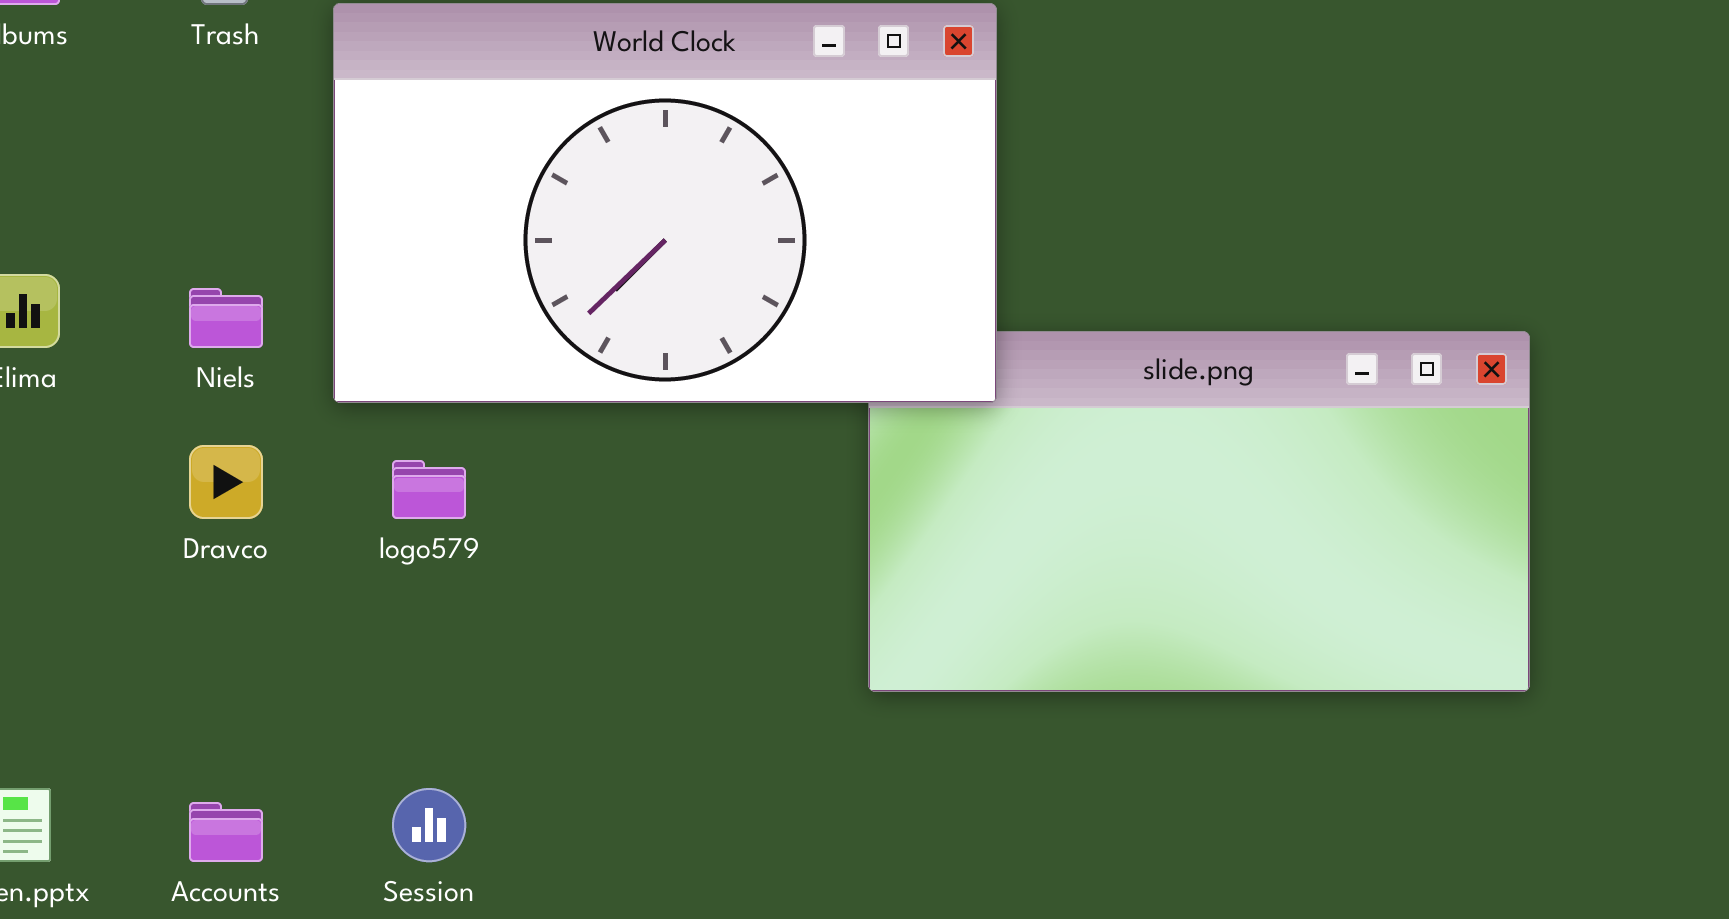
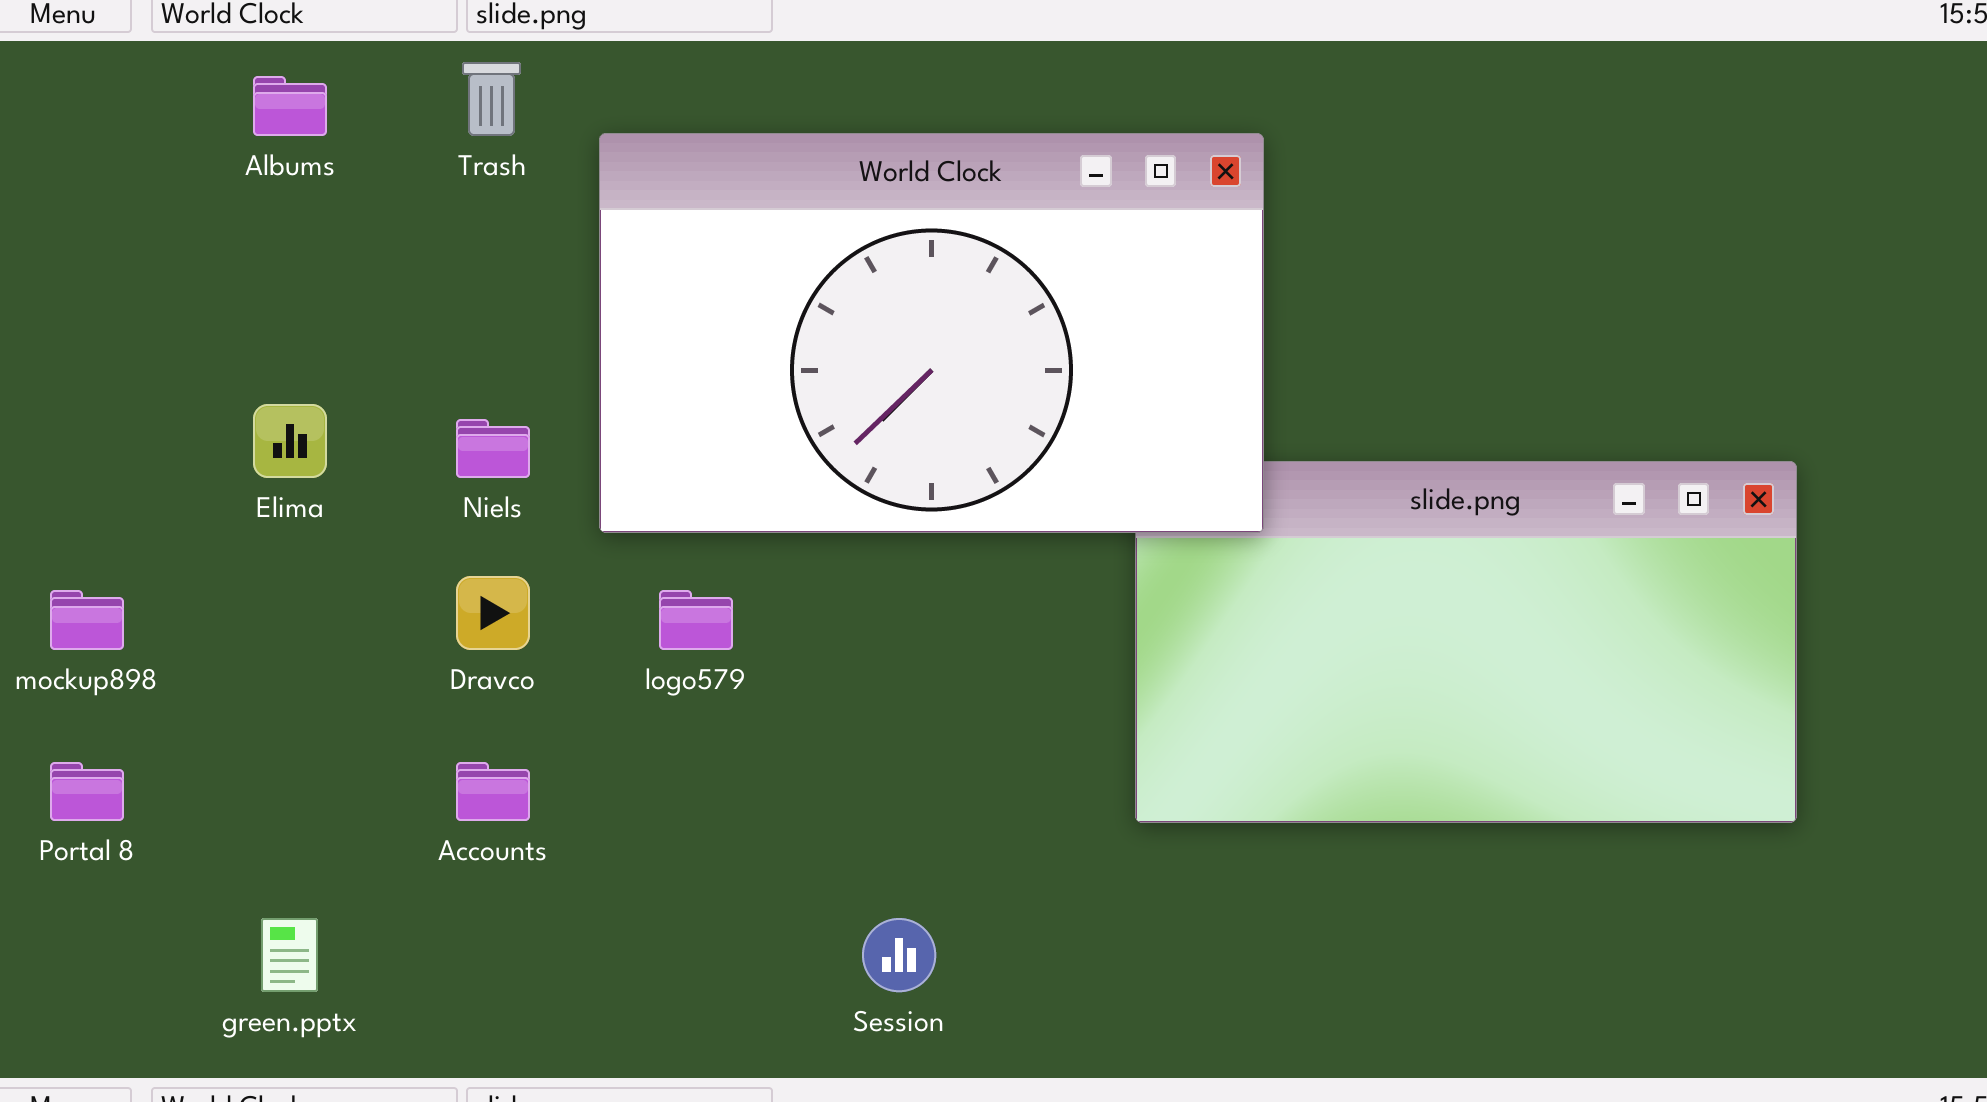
Session: [392,788,466,862] -> [862,918,936,992], moved
Accounts: [189,802,263,862] -> [456,762,530,821], moved

